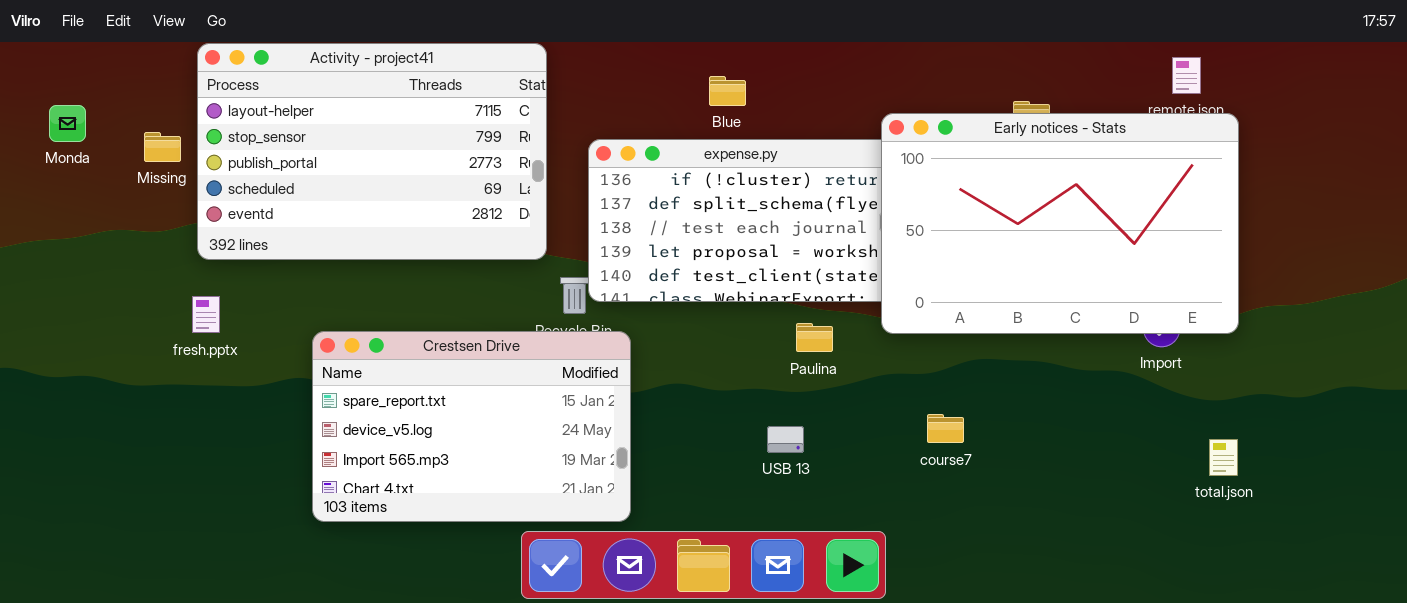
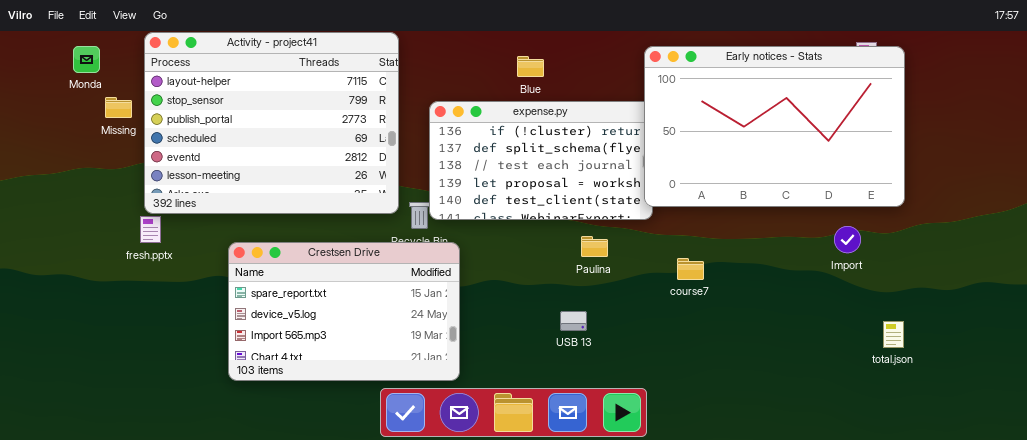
Activity - project41: [197,43,547,260] -> [144,32,399,214], resized
Monda: [49,105,86,142] -> [73,46,100,73], moved
Early notices - Stats: [881,113,1239,334] -> [644,46,905,207], moved
course7: [927,414,964,443] -> [677,258,704,280], moved

